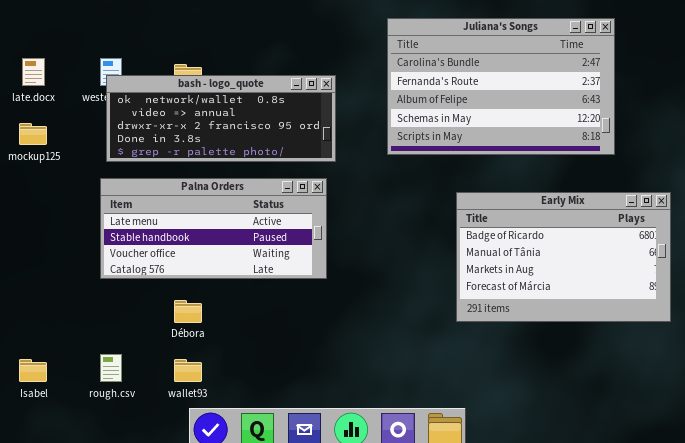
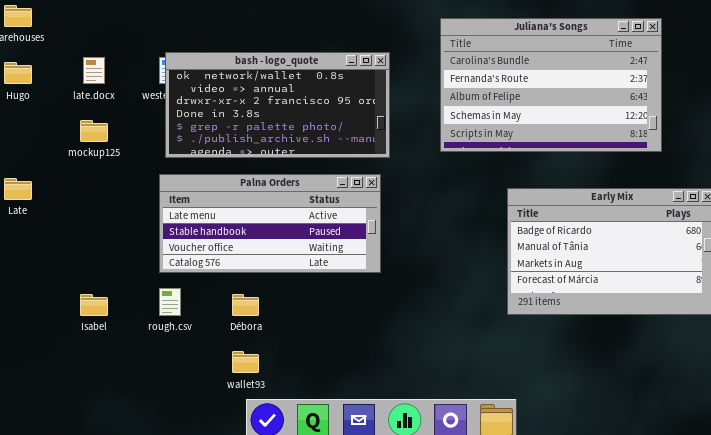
bash - logo_quote: [106,75,336,162] -> [165,52,390,158], resized
rough.csv: [100,354,122,382] -> [159,288,181,316], moved
Isabel: [19,359,47,382] -> [80,294,108,316], moved

